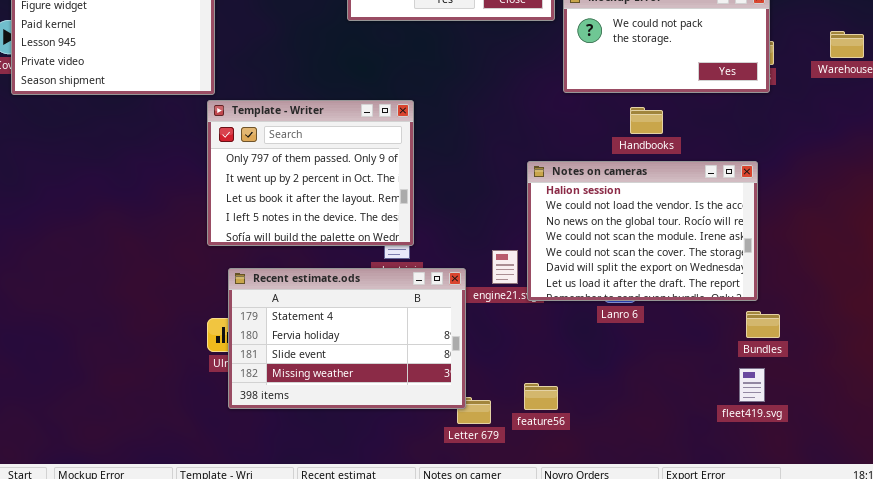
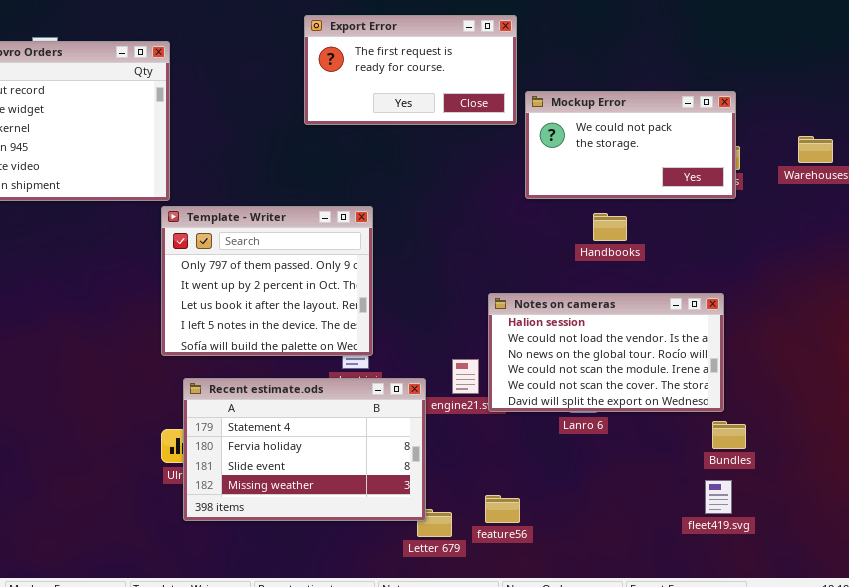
Notes on cameras: [527,161,758,301] -> [488,293,724,412], resized

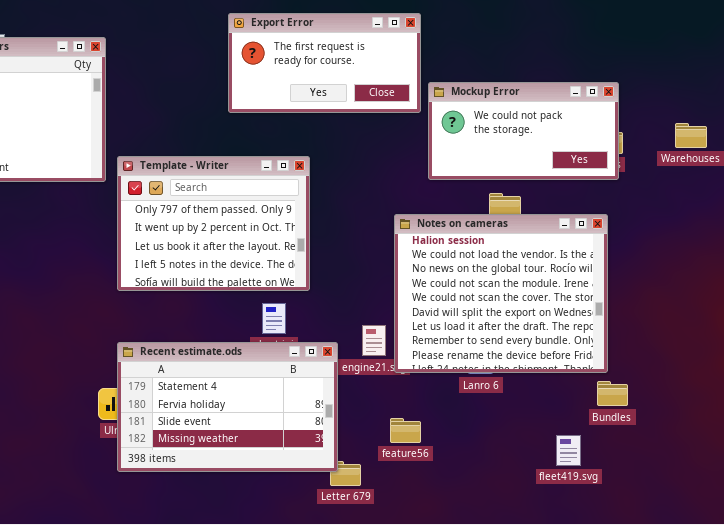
Template - Writer: [161,206,373,356] -> [117,156,310,291], moved
Notes on cameras: [488,293,724,412] -> [394,214,608,373], resized
fleet419.svg: [705,480,732,514] -> [556,435,581,466], moved
feature56: [485,495,520,523] -> [390,418,421,443], moved

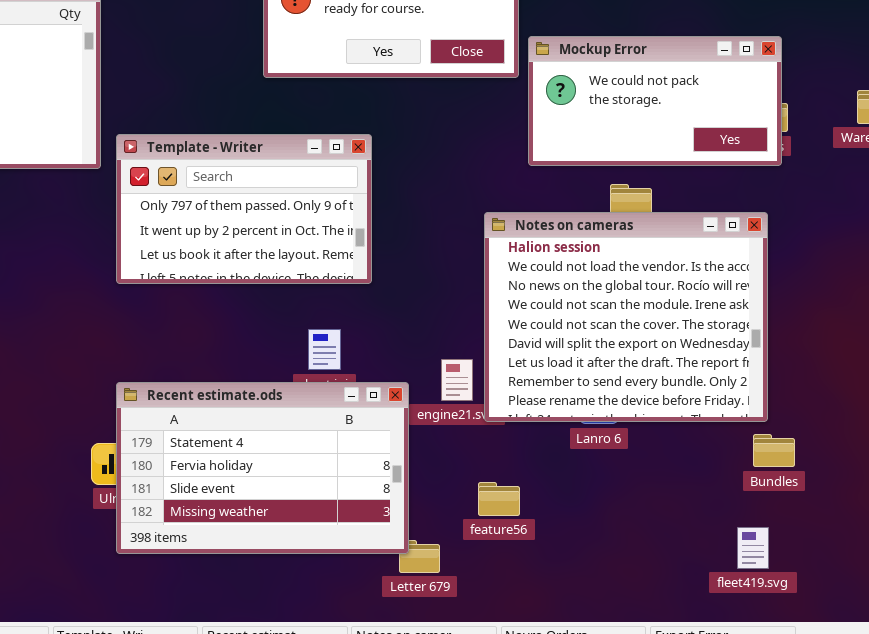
Template - Writer: [117,156,310,291] -> [116,134,372,284], resized
fleet419.svg: [556,435,581,466] -> [737,527,769,569], moved

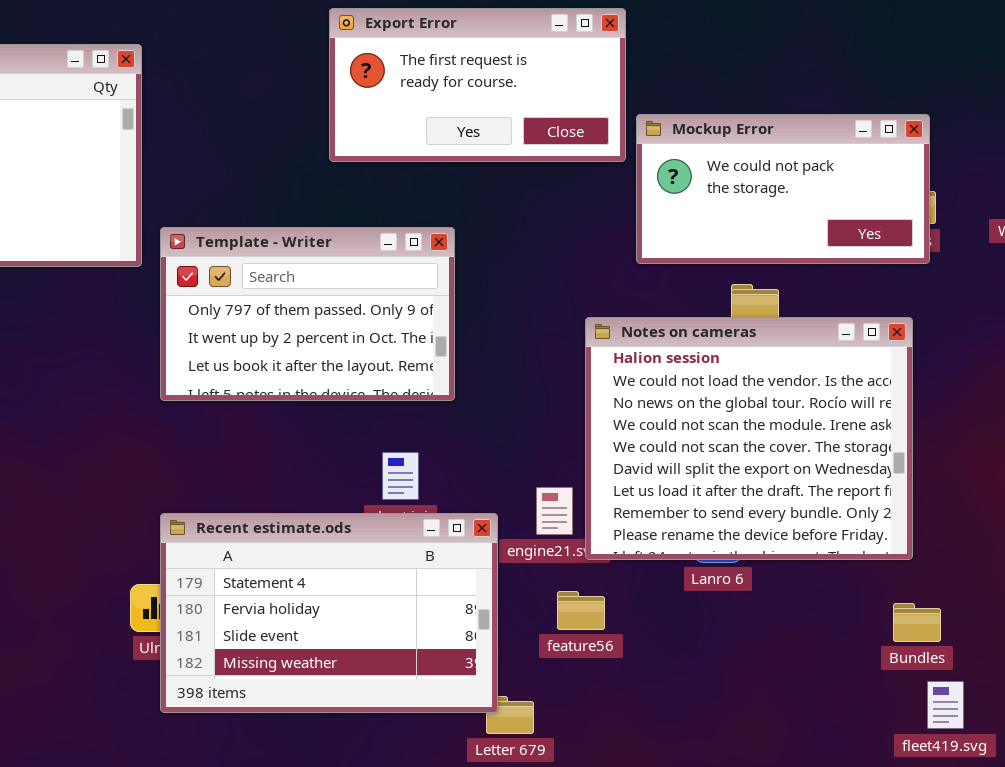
Bundles: [753,434,795,467] -> [893,603,941,642], moved
feature56: [478,482,520,516] -> [557,591,605,630], moved
fleet419.svg: [737,527,769,569] -> [927,681,964,729], moved

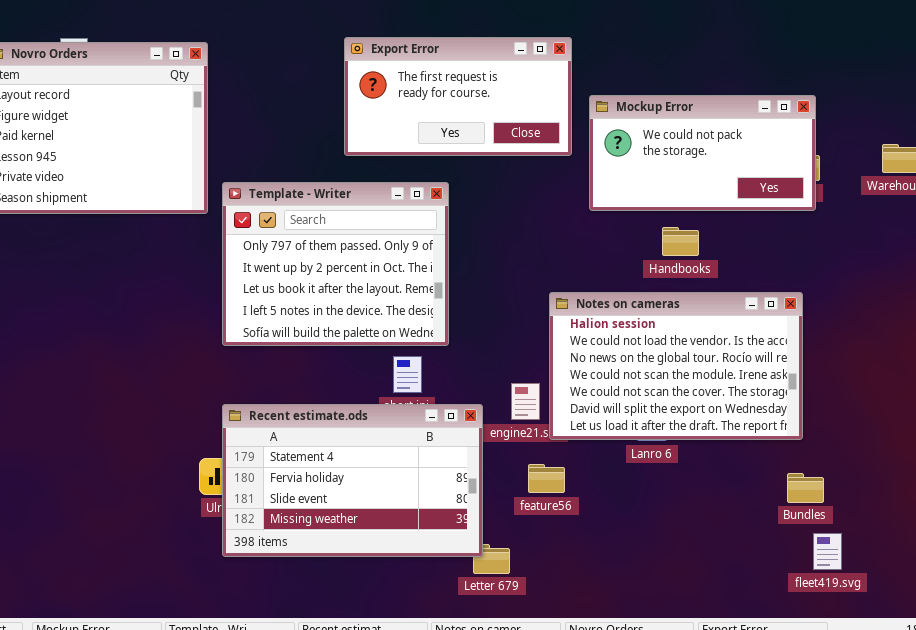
Export Error: [329,8,626,162] -> [344,37,572,156], moved
Template - Writer: [160,227,455,401] -> [222,182,449,346], resized
Notes on cameras: [585,317,913,560] -> [549,292,803,440], resized

